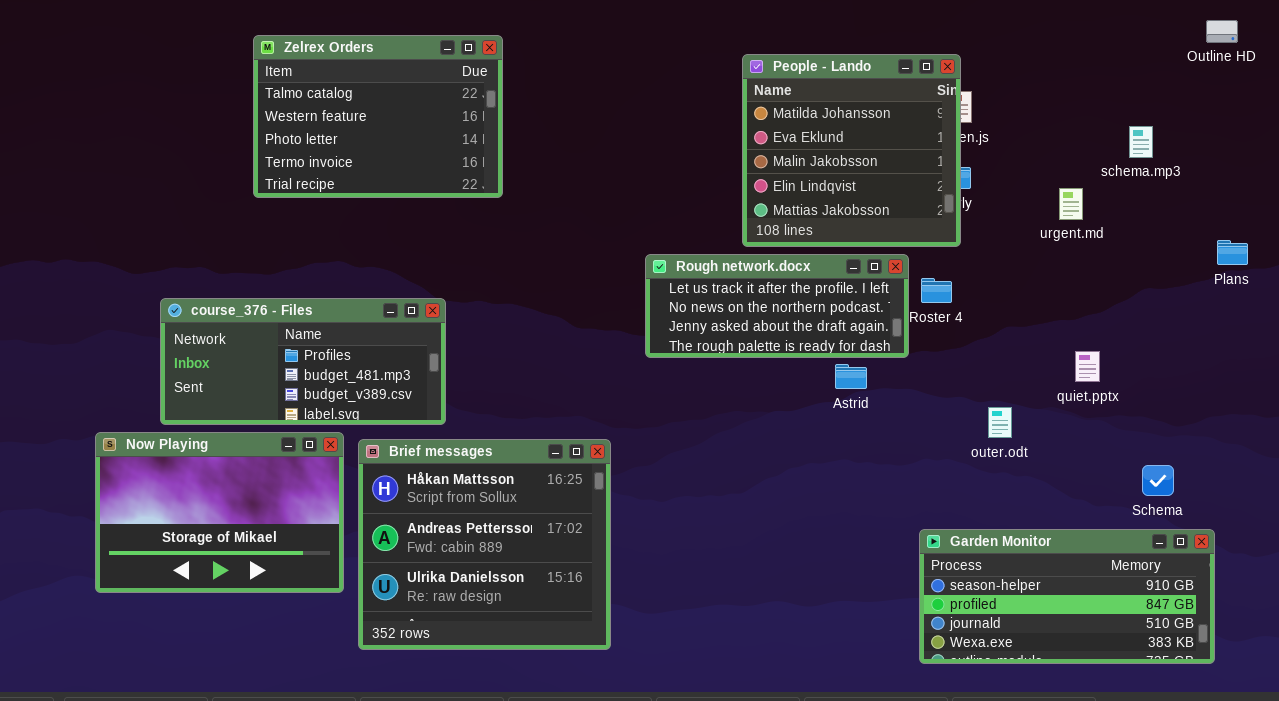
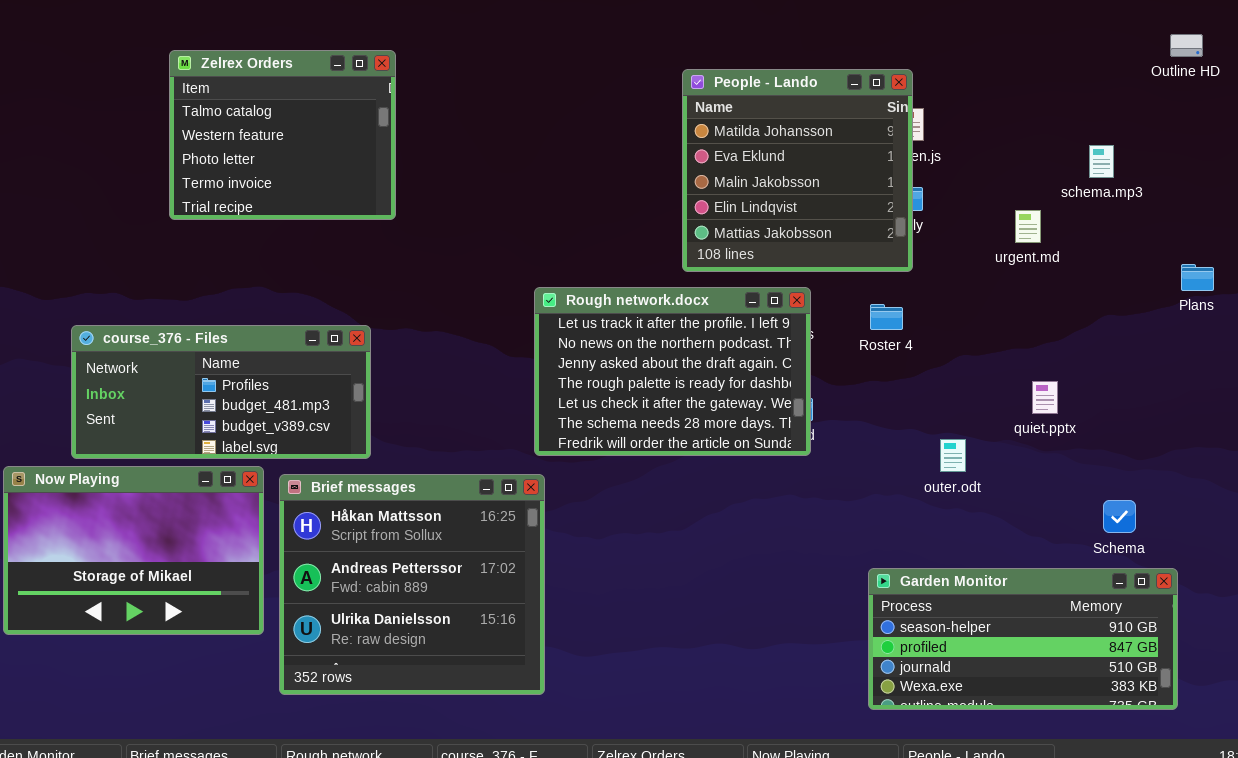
Zelrex Orders: [253,35,503,198] -> [169,50,396,220], resized
Rough network.docx: [645,254,909,358] -> [534,287,811,456], moved, resized

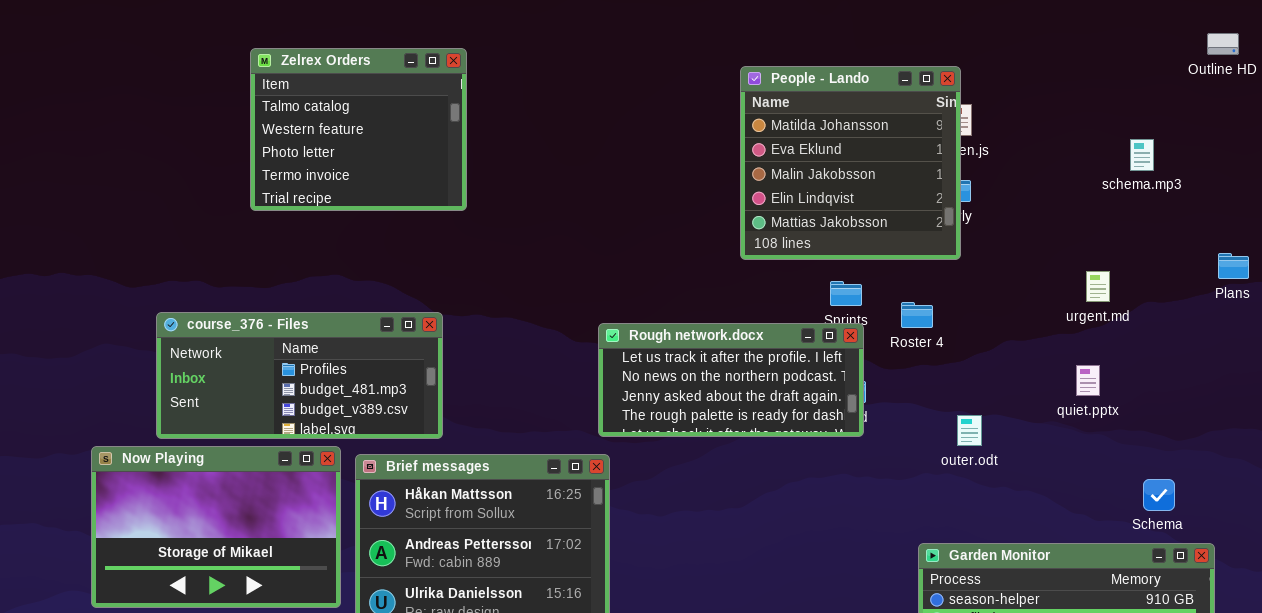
urgent.md: [1015,210,1041,243] -> [1086,271,1110,302], moved
Rough network.docx: [534,287,811,456] -> [598,323,864,437], resized
Roster 4: [870,304,903,330] -> [901,302,933,328], moved
outer.odt: [940,439,966,472] -> [957,415,982,446], moved

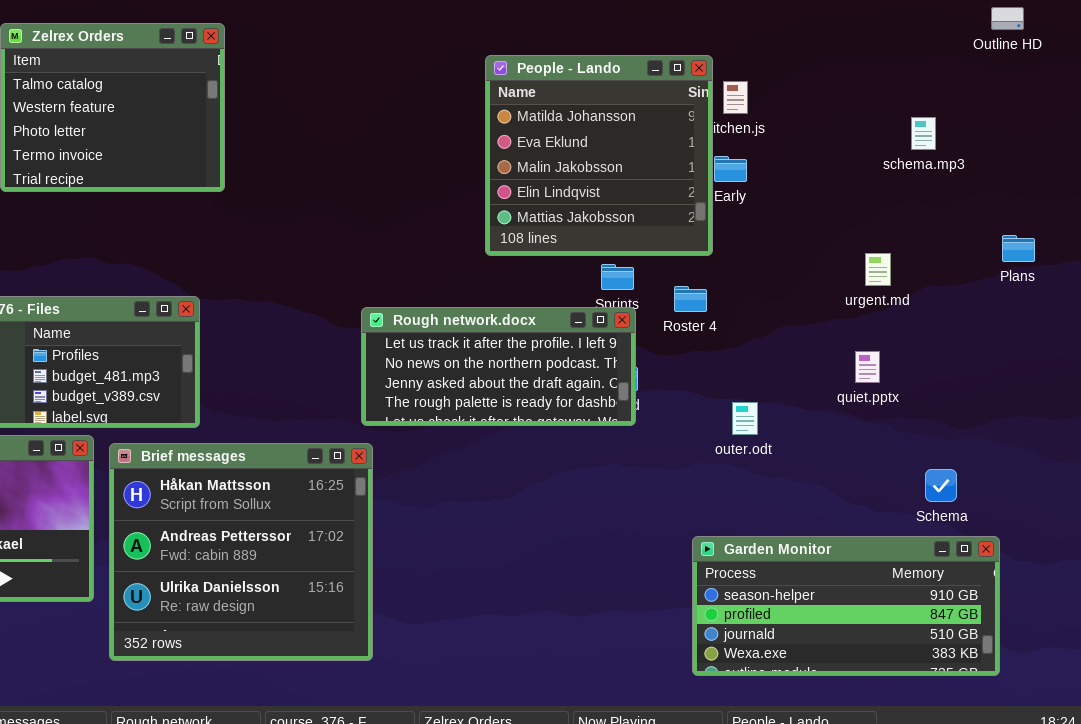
People - Lando: [740,66,961,260] -> [485,55,713,256], moved

